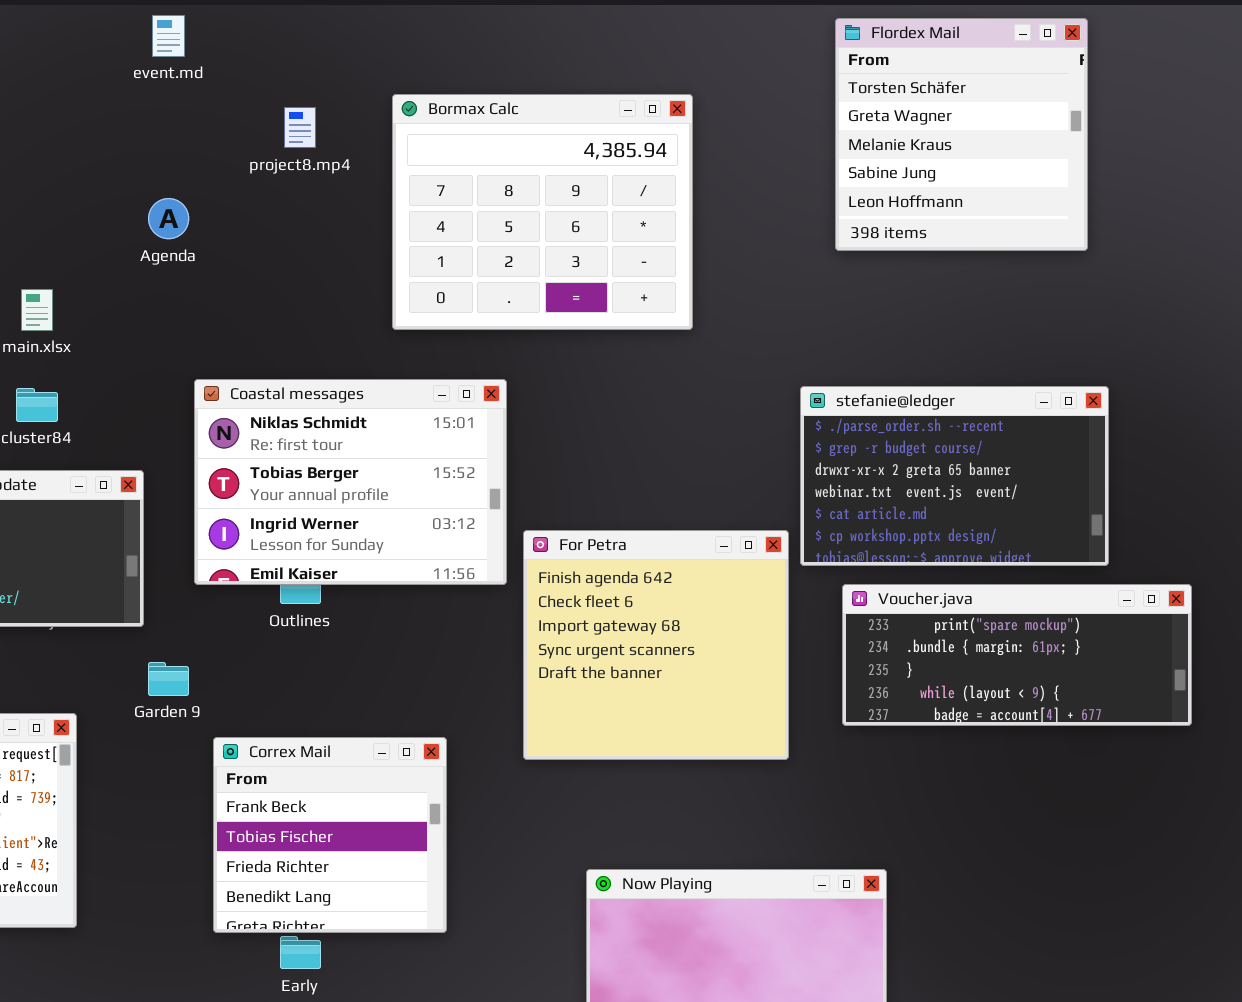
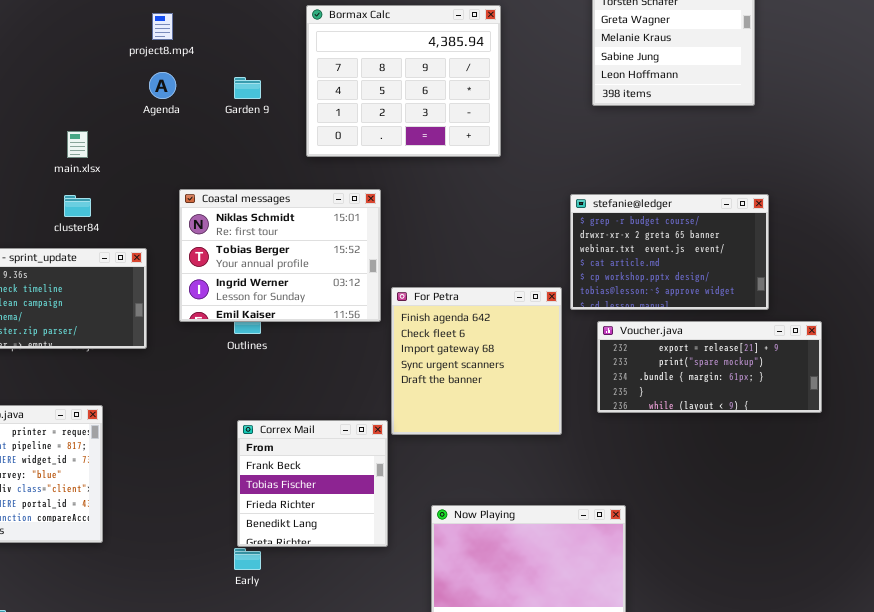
project8.mp4: [284,107,316,148] -> [152,13,173,40], moved
stefanie@ledger: [800,386,1109,566] -> [570,194,769,310], scrolled down 1 row
Voucher.java: [842,584,1192,726] -> [597,321,822,413], scrolled up 1 row
Garden 9: [148,662,189,696] -> [234,77,261,99], moved
Correx Mail: [213,737,447,933] -> [237,420,388,547], moved

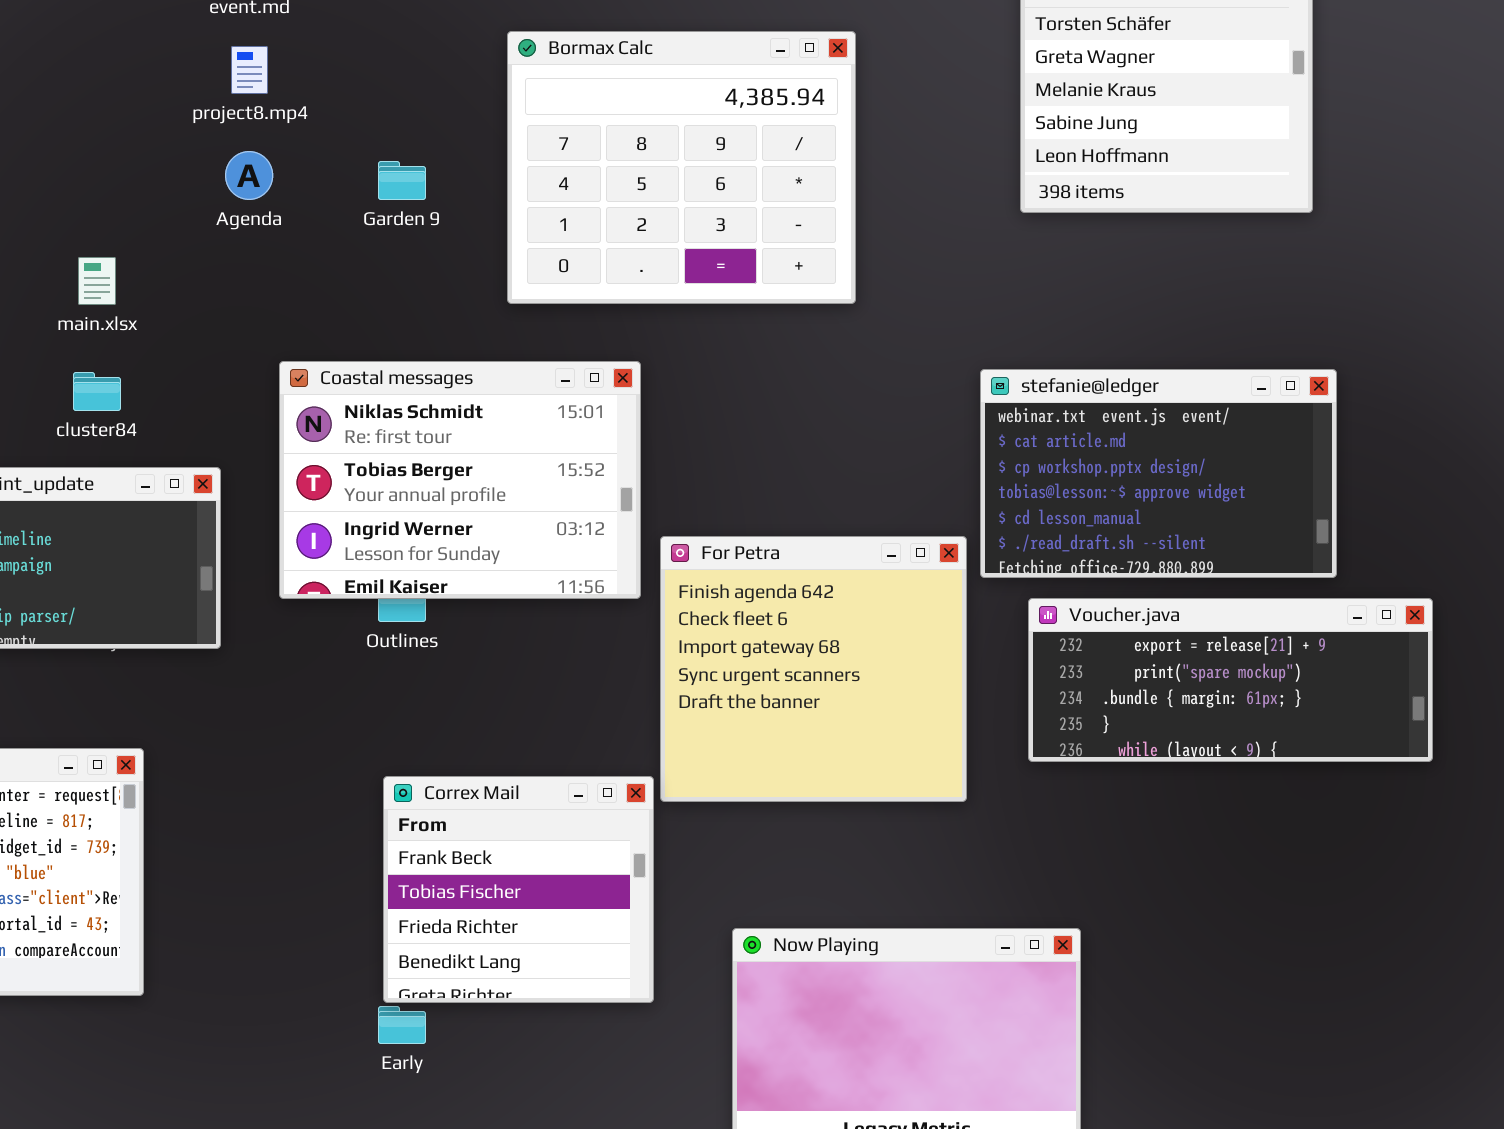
stefanie@ledger: [570,194,769,310] -> [980,369,1337,578], scrolled down 2 rows

